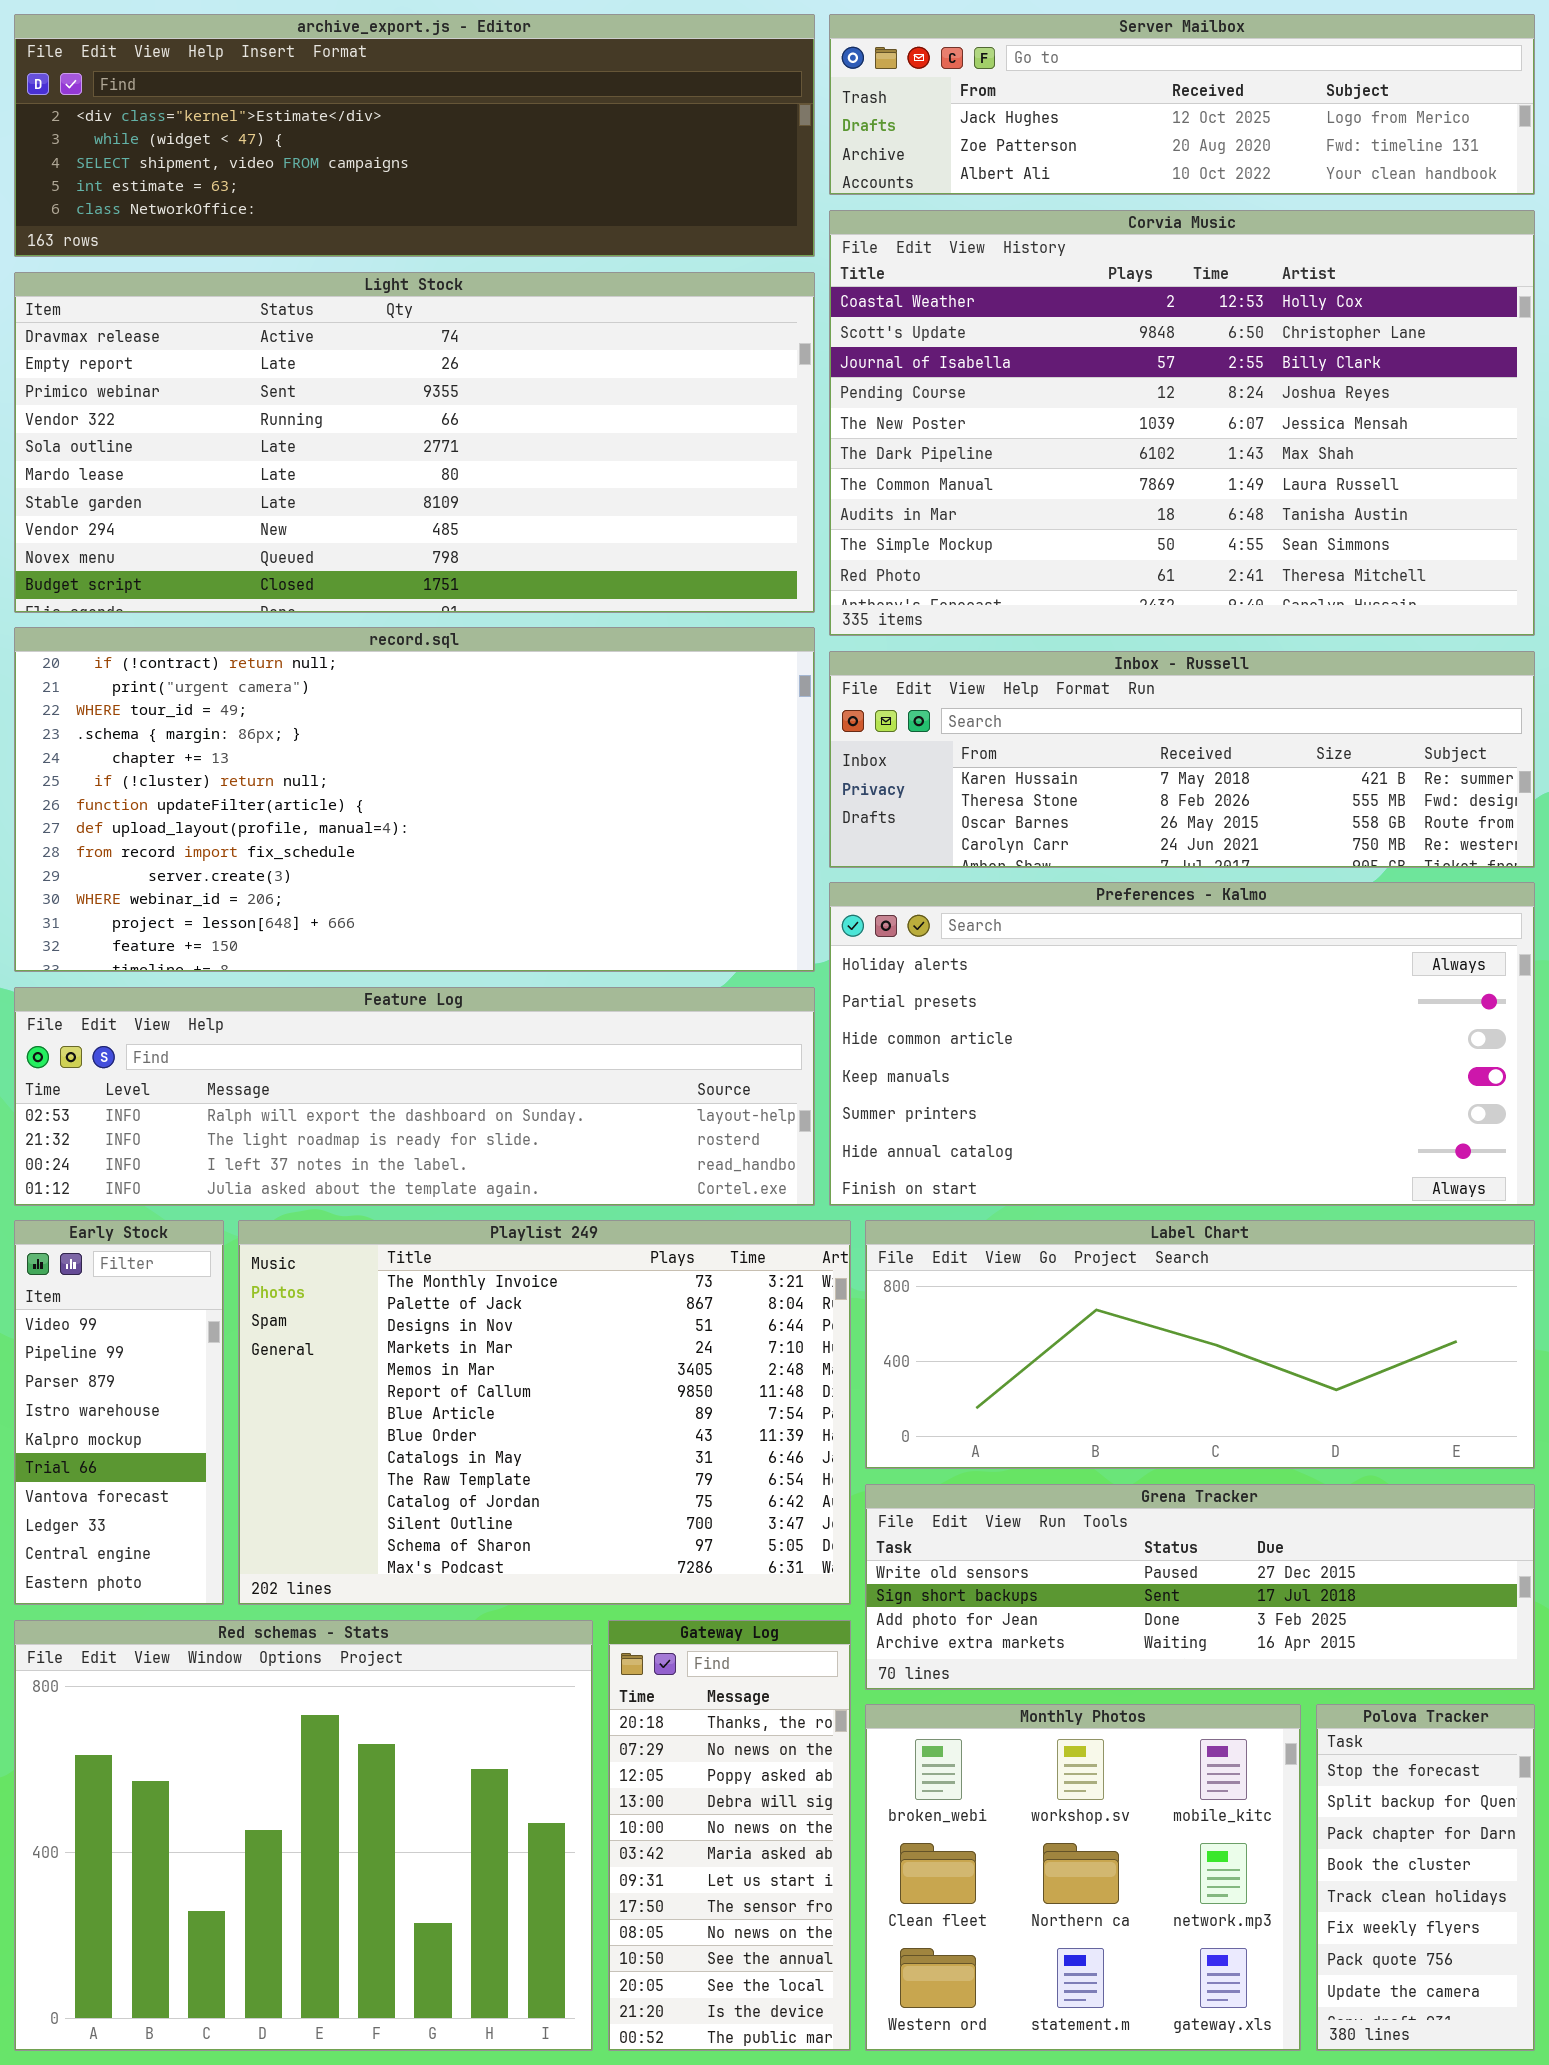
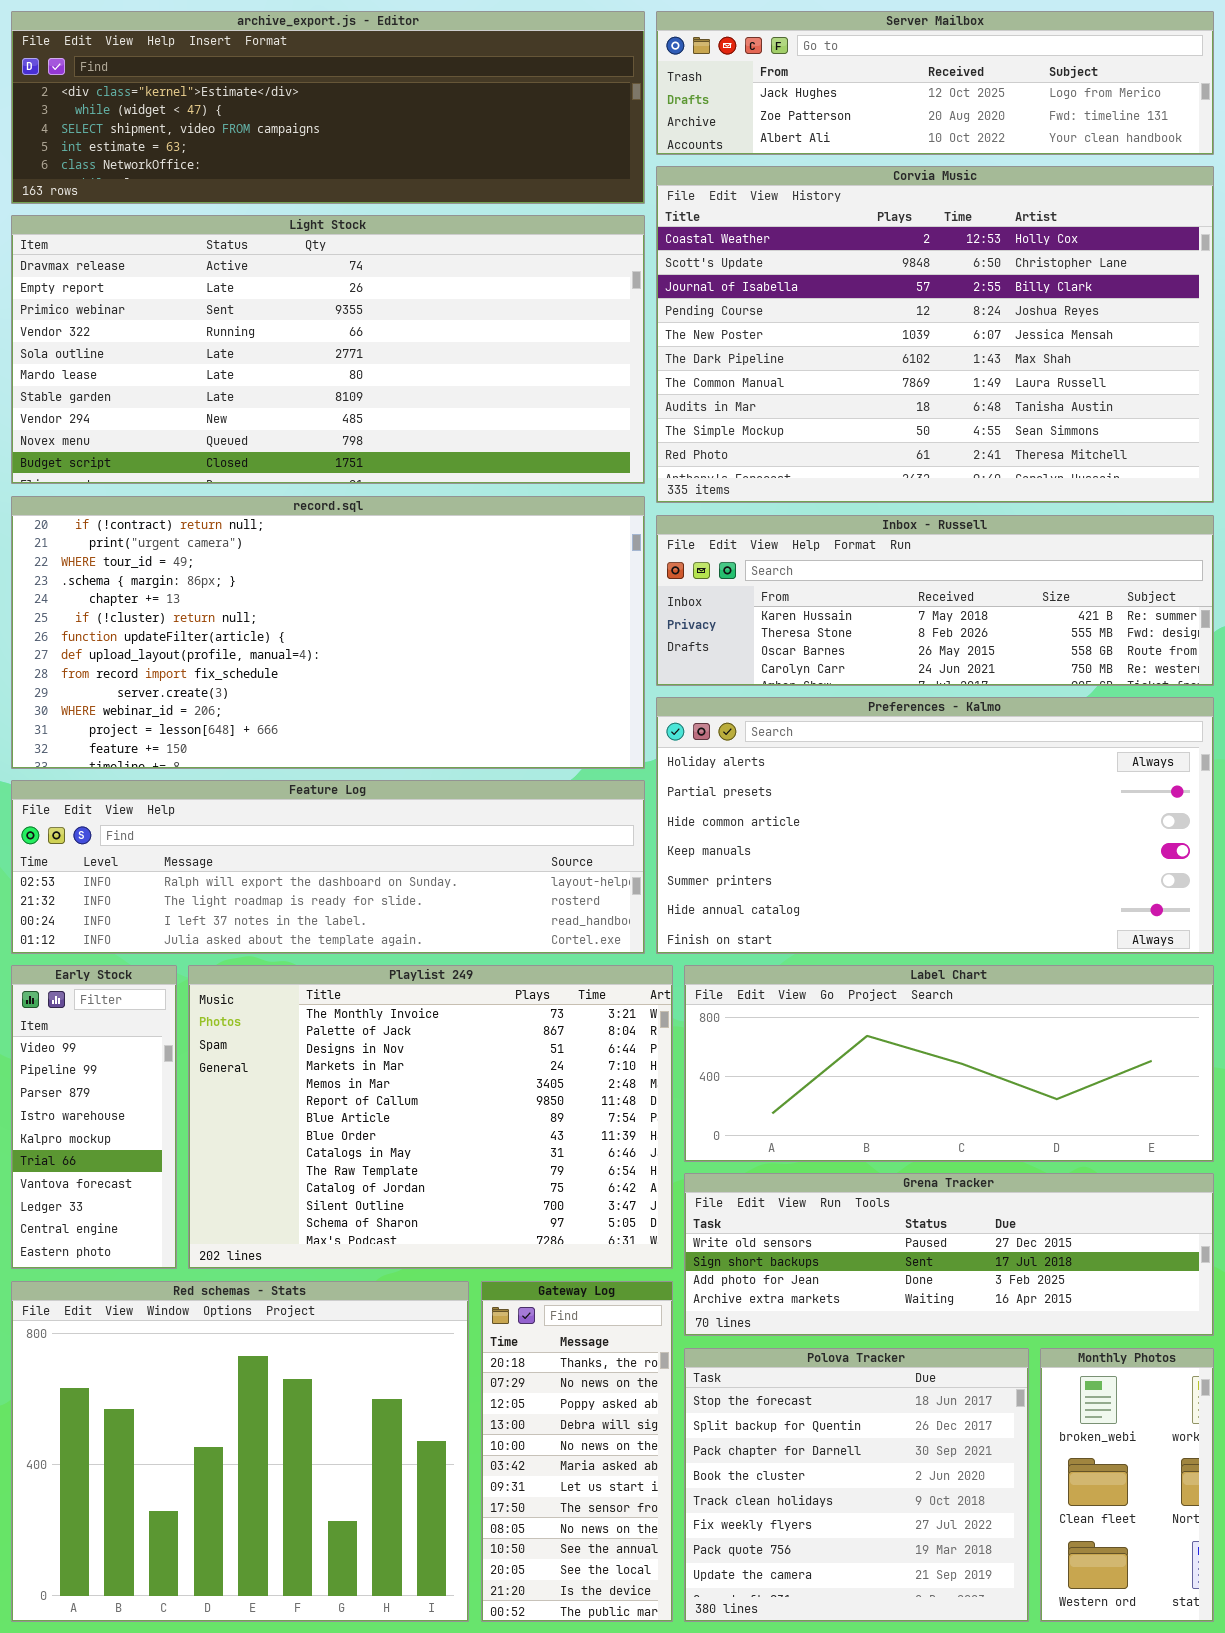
Monthly Photos: [865,1704,1301,2051] -> [1040,1348,1214,1622], moved, resized
Polova Tracker: [1316,1704,1535,2051] -> [684,1348,1029,1622], moved, resized

